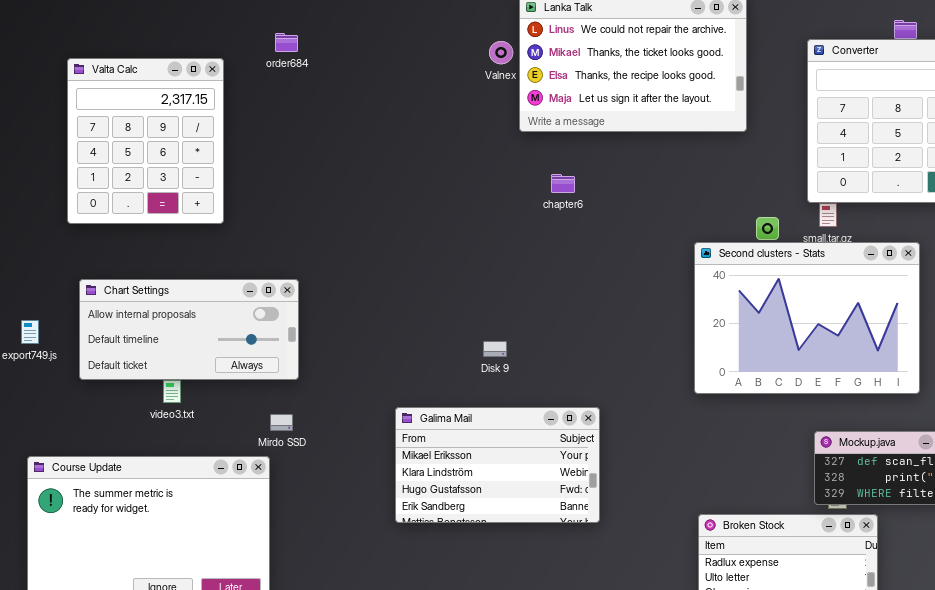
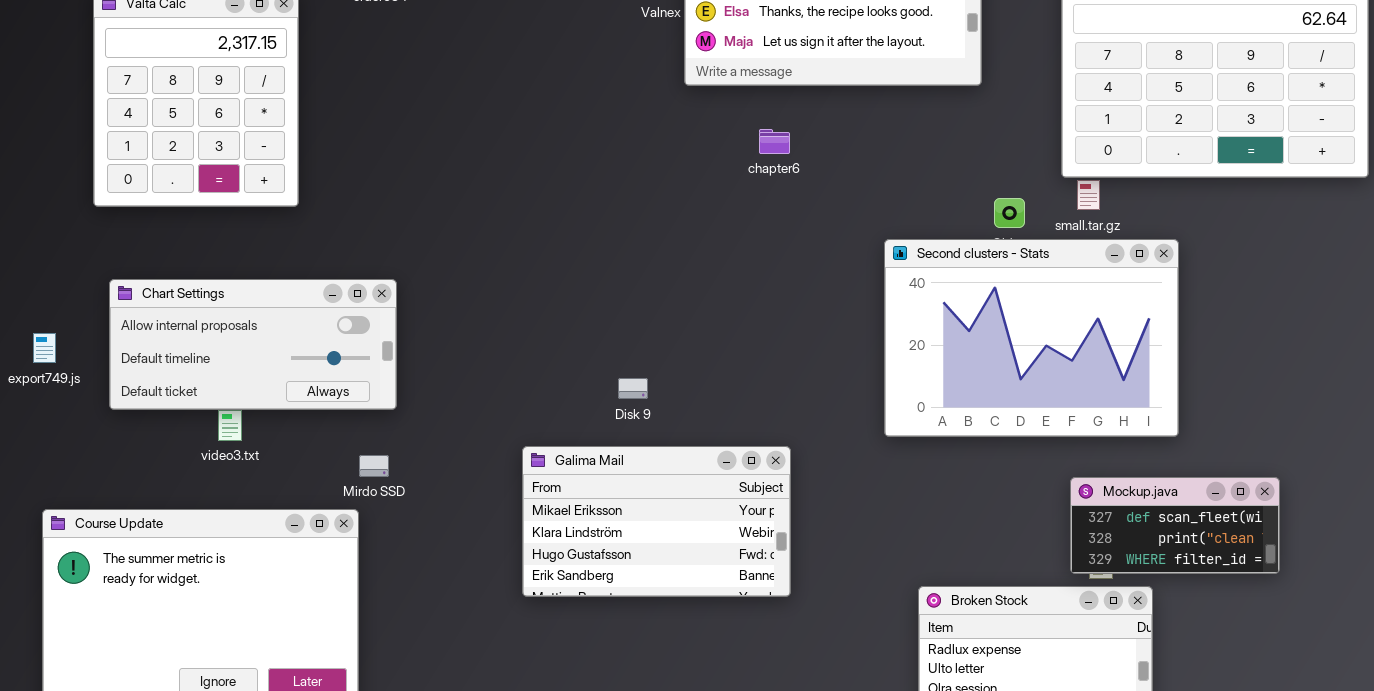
chapter6: [551,174,575,193] -> [759,129,790,154], moved
Second clusters - Stats: [694,242,920,394] -> [884,239,1179,437], moved
Disk 9: [483,341,507,357] -> [618,378,648,399], moved

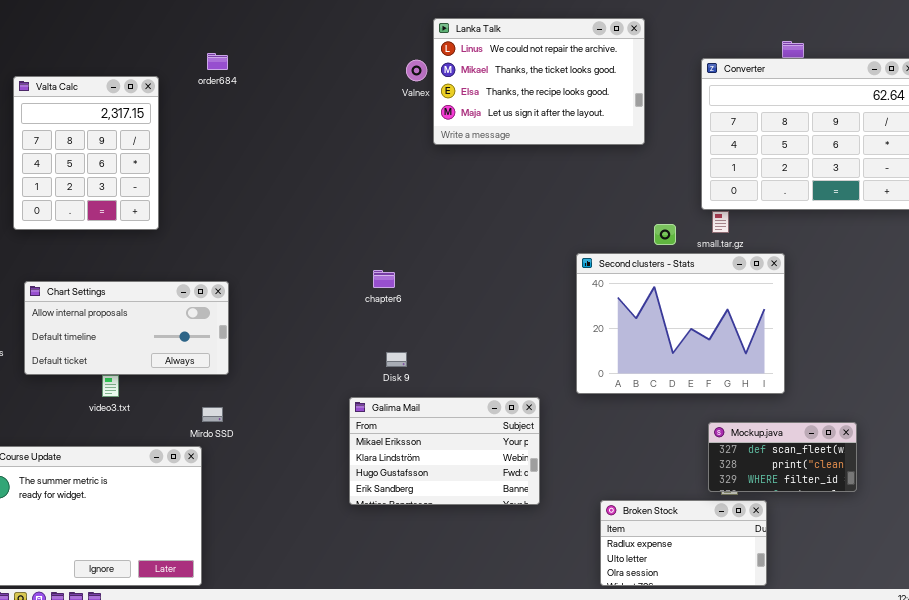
chapter6: [759,129,790,154] -> [373,270,395,288], moved
Galima Mail: [522,446,791,597] -> [349,397,540,505], moved

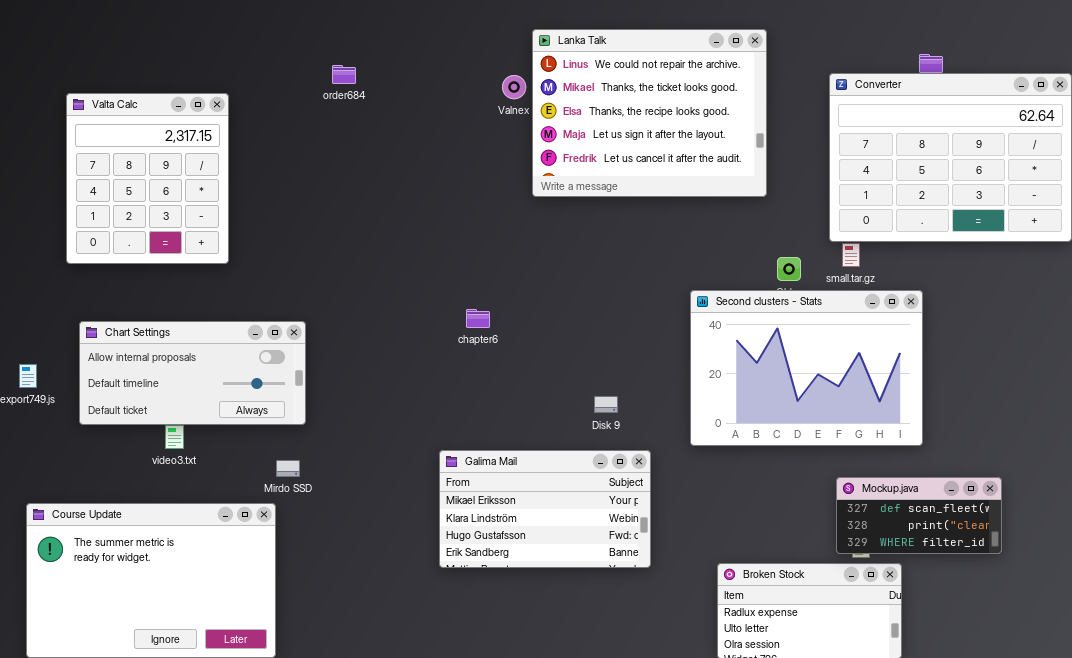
Lanka Talk: [433,18,645,145] -> [532,29,767,197], resized
order684: [207,53,228,70] -> [332,65,356,84], moved
Disk 9: [386,352,407,367] -> [594,396,618,413], moved

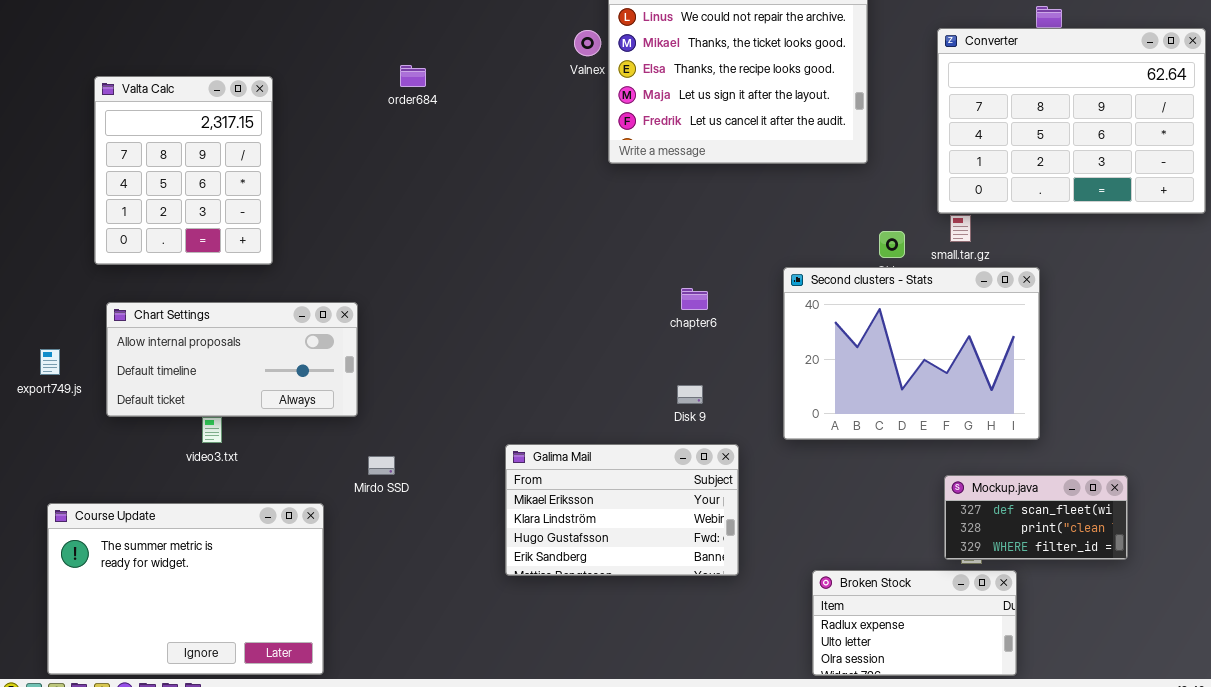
order684: [332,65,356,84] -> [400,65,426,87], moved
Valta Calc: [66,93,229,264] -> [94,76,273,265], moved
chapter6: [466,309,490,328] -> [681,288,708,310], moved
Mirdo SSD: [276,460,300,477] -> [368,456,395,475], moved

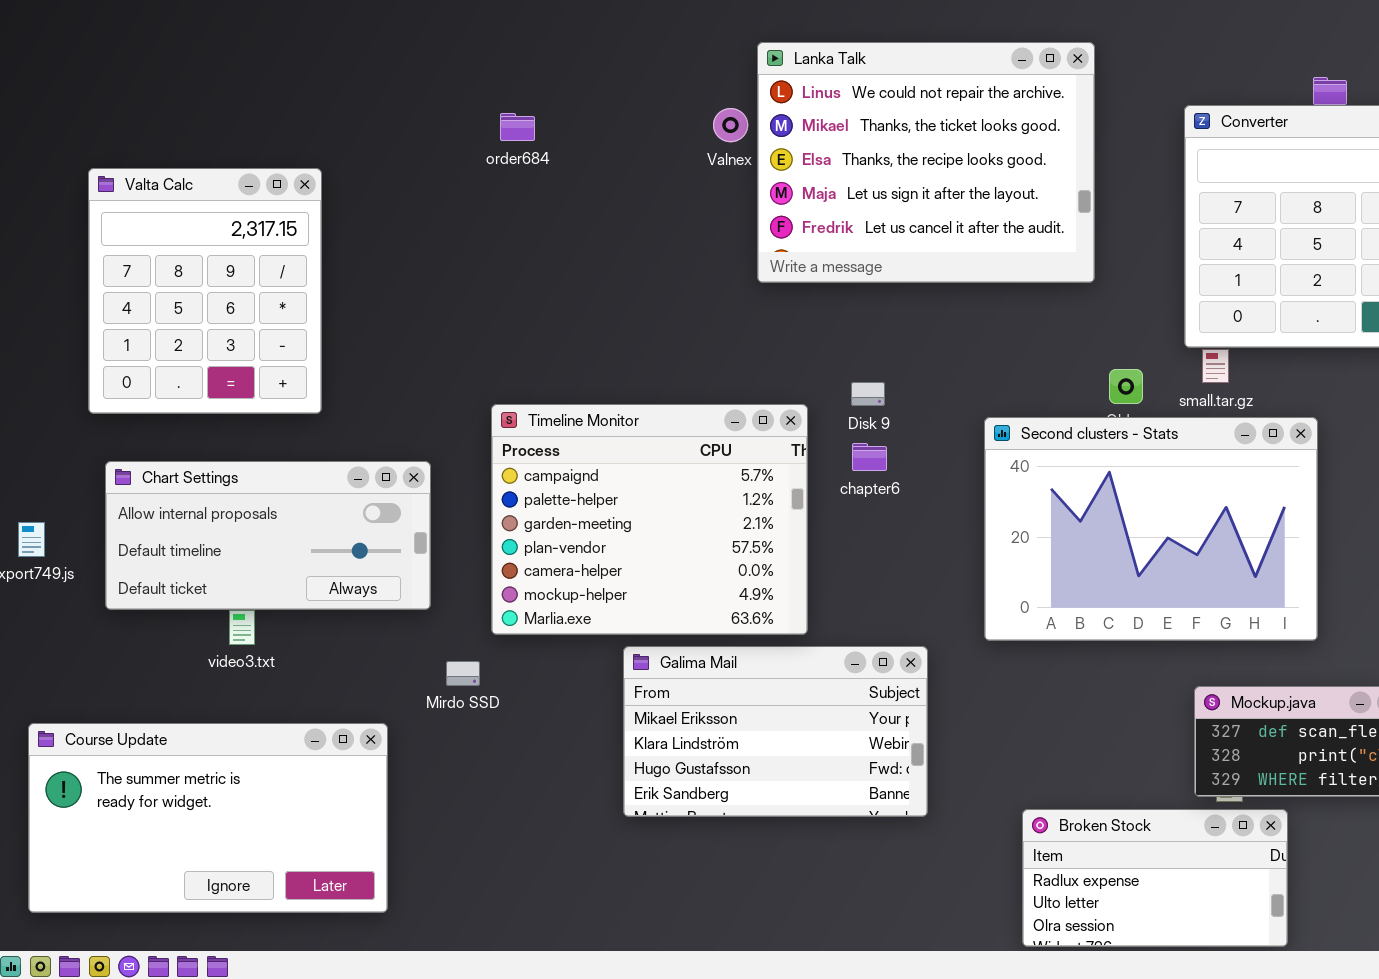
order684: [400,65,426,87] -> [500,113,535,141], moved
Timeline Monitor: none -> [491,404,808,635], opened
Disk 9: [677,385,703,404] -> [851,382,885,406], moved
Course Update: [47,503,324,675] -> [28,723,388,913], resized

